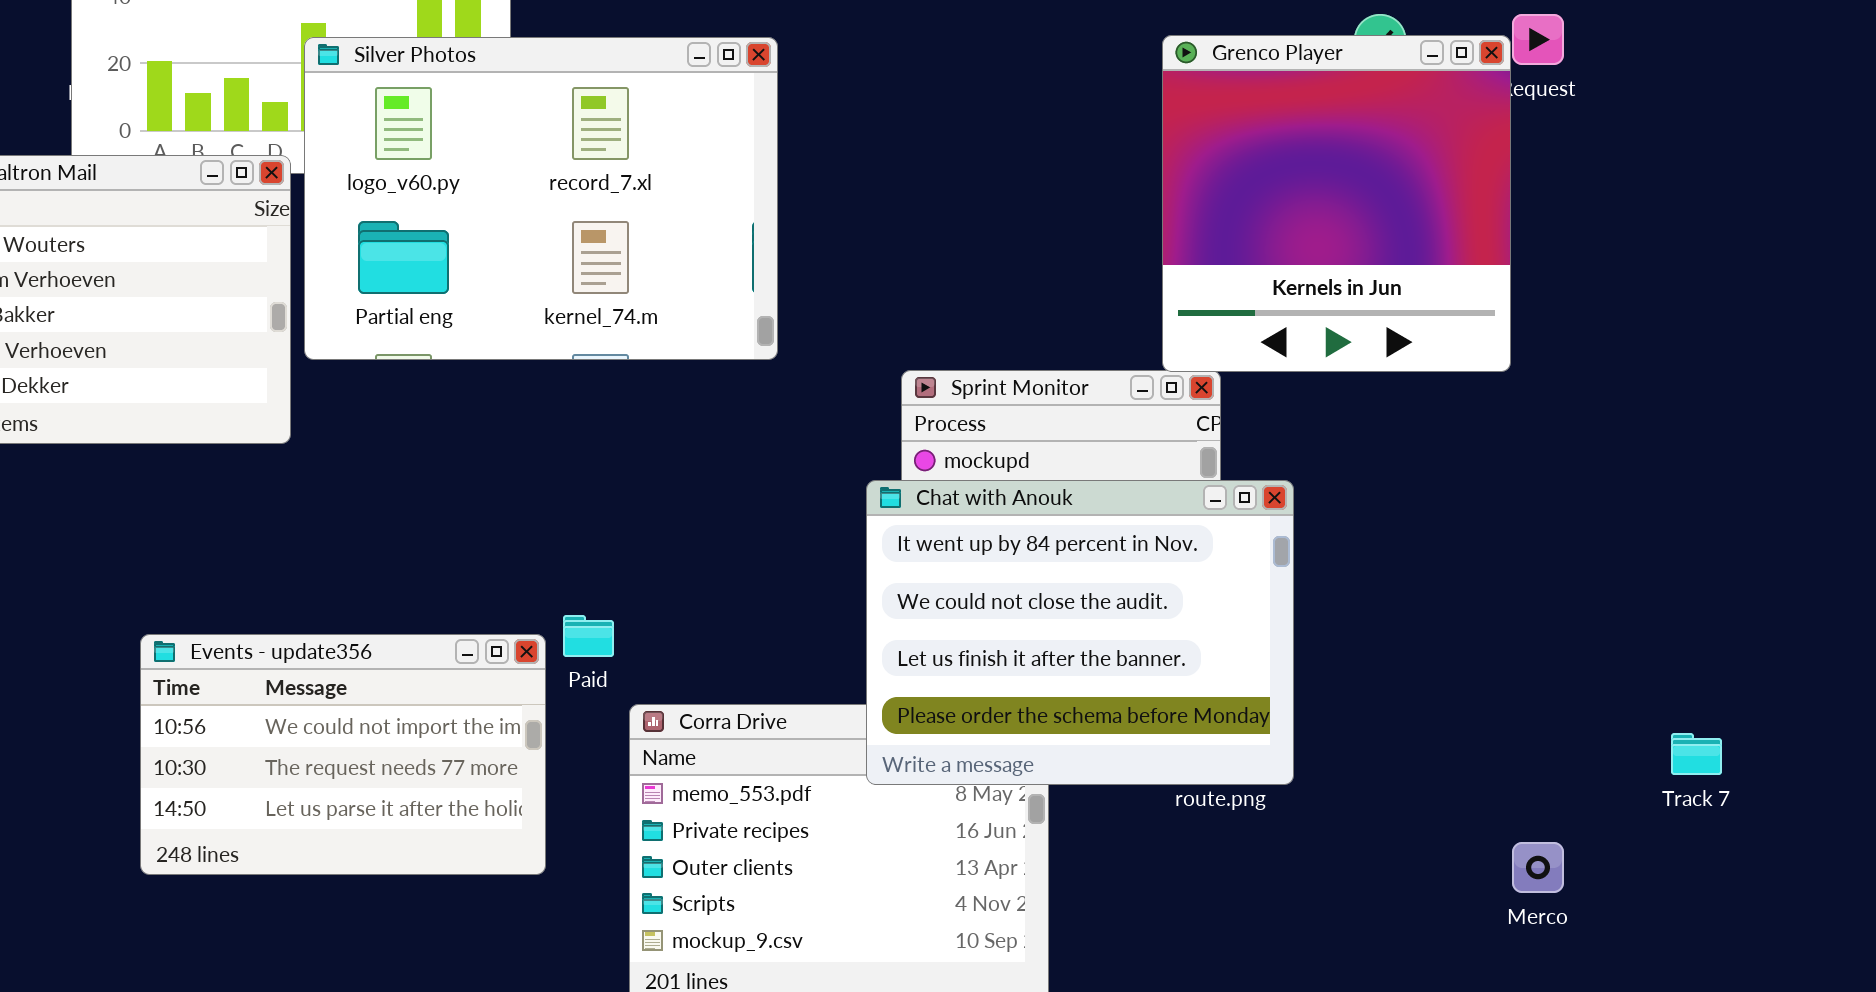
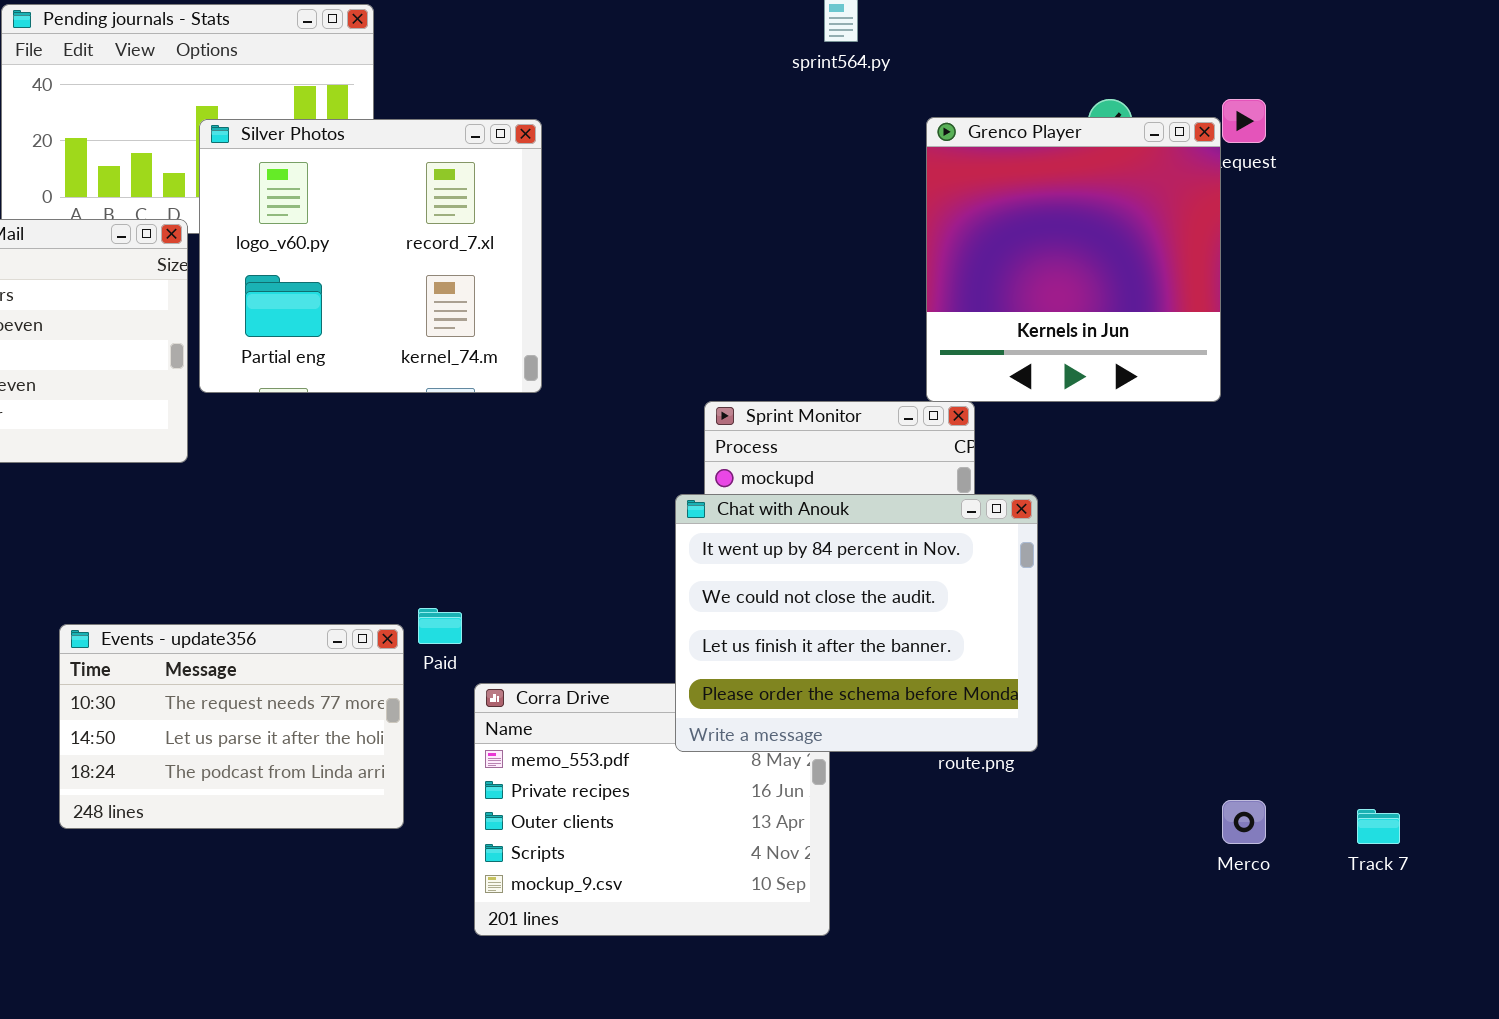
Silver Photos: [304,37,778,360] -> [199,119,542,393], resized
Events - update356: [140,634,546,875] -> [59,624,404,829], scrolled down 1 row
Track 7: [1671,733,1722,775] -> [1357,809,1400,844], moved

